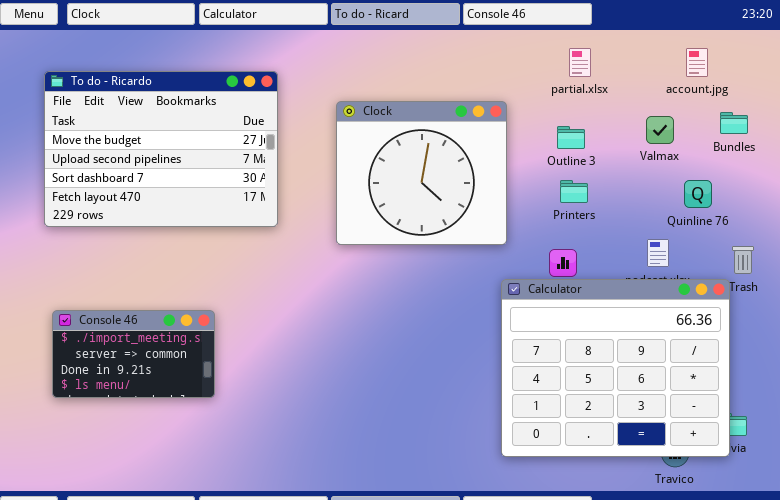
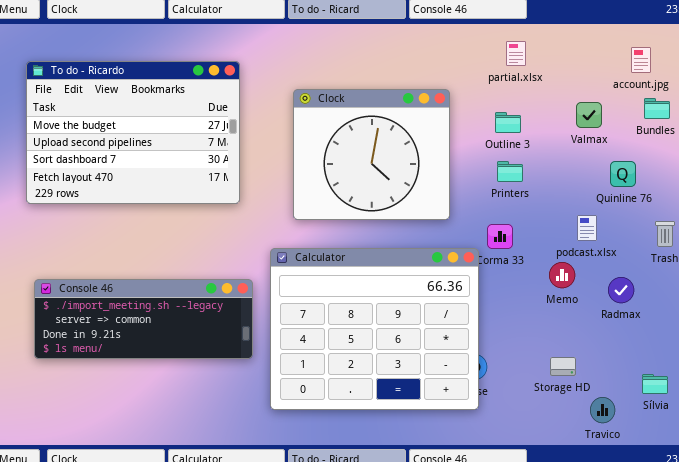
account.jpg: [686,48,708,77] -> [631,47,651,73], moved
Calculator: [501,279,730,457] -> [270,248,479,410], moved
Console 46: [52,310,215,398] -> [34,279,253,359], resized

